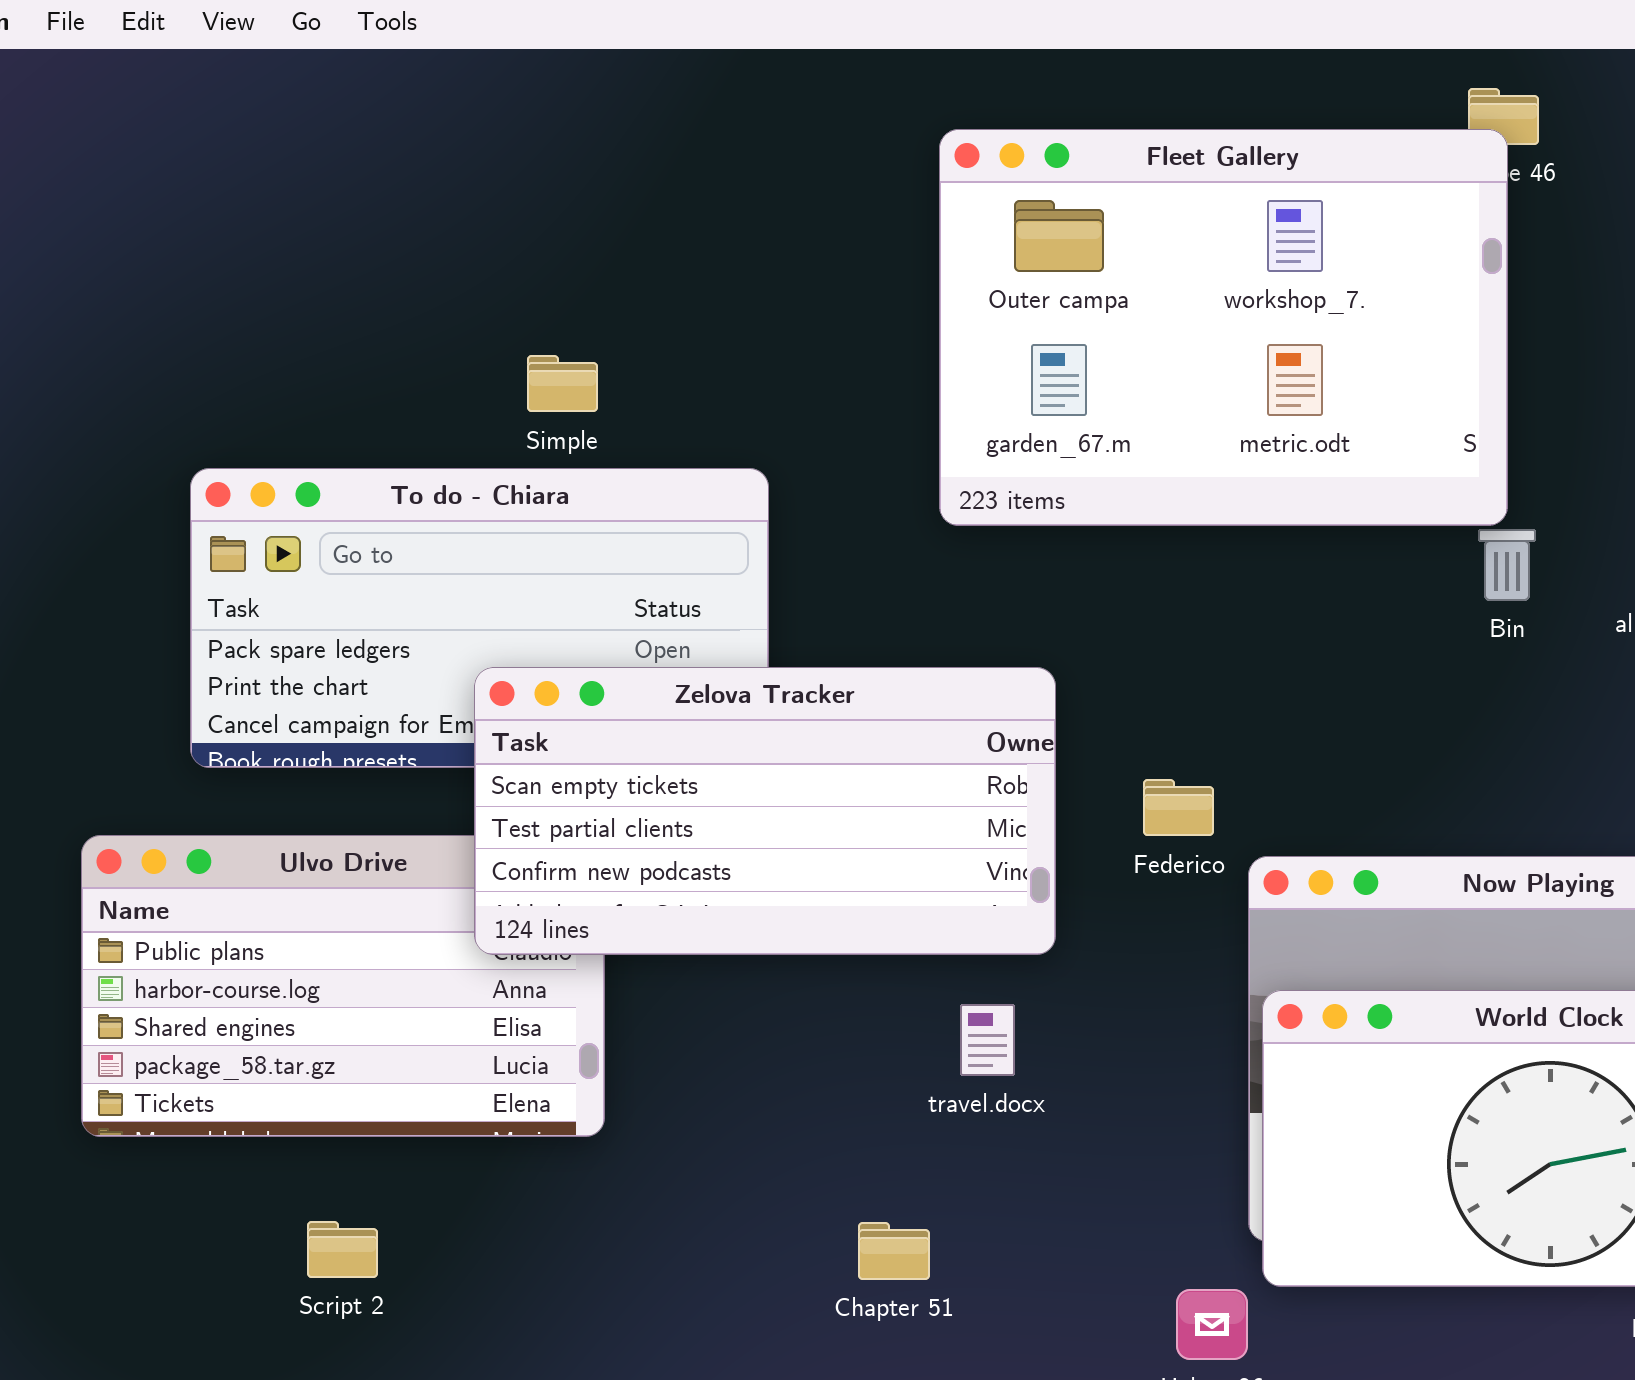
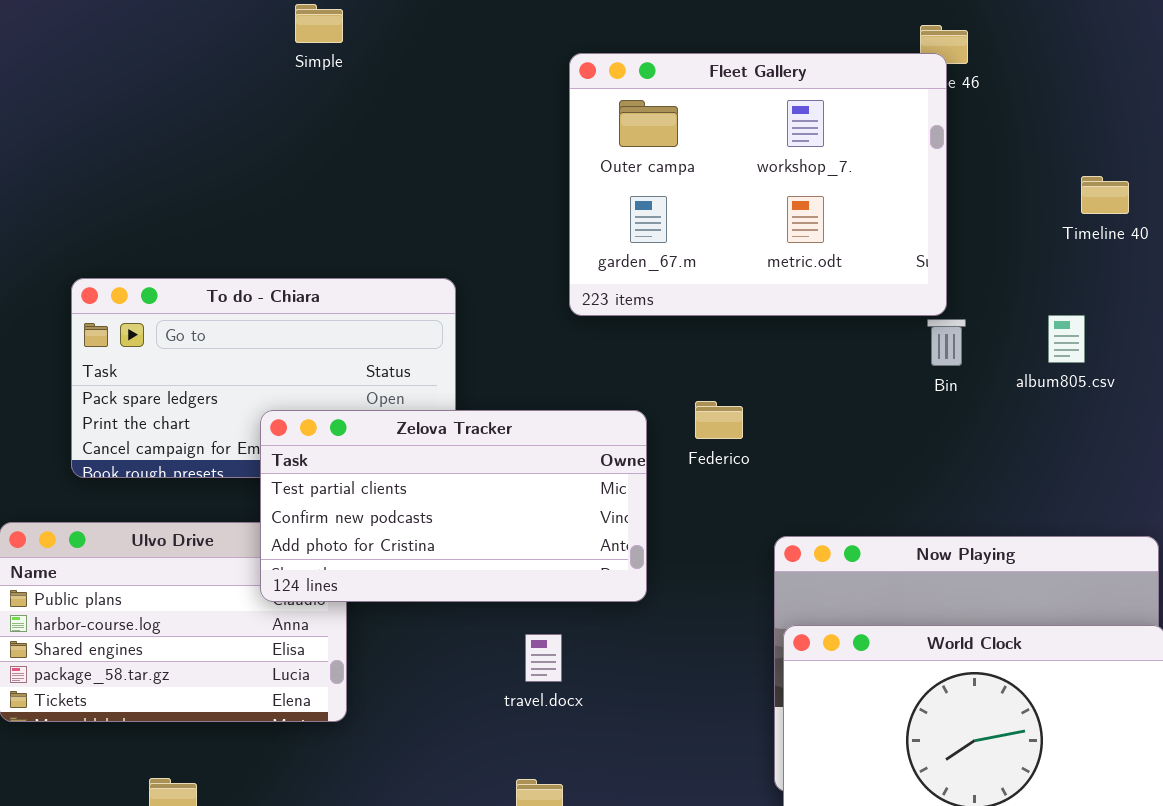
Simple: [527,355,598,412] -> [295,4,343,43], moved
Zelova Tracker: [474,667,1056,955] -> [260,410,647,602], scrolled down 1 row
Federico: [1143,779,1214,836] -> [695,401,743,439], moved
travel.docx: [960,1004,1015,1076] -> [525,634,562,682], moved

